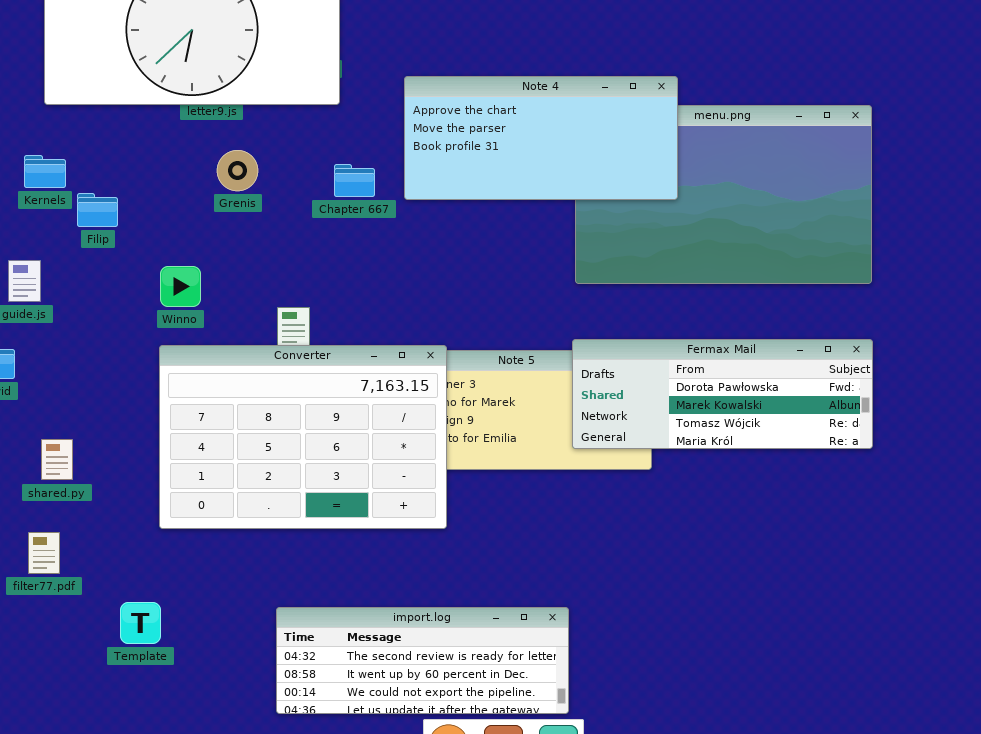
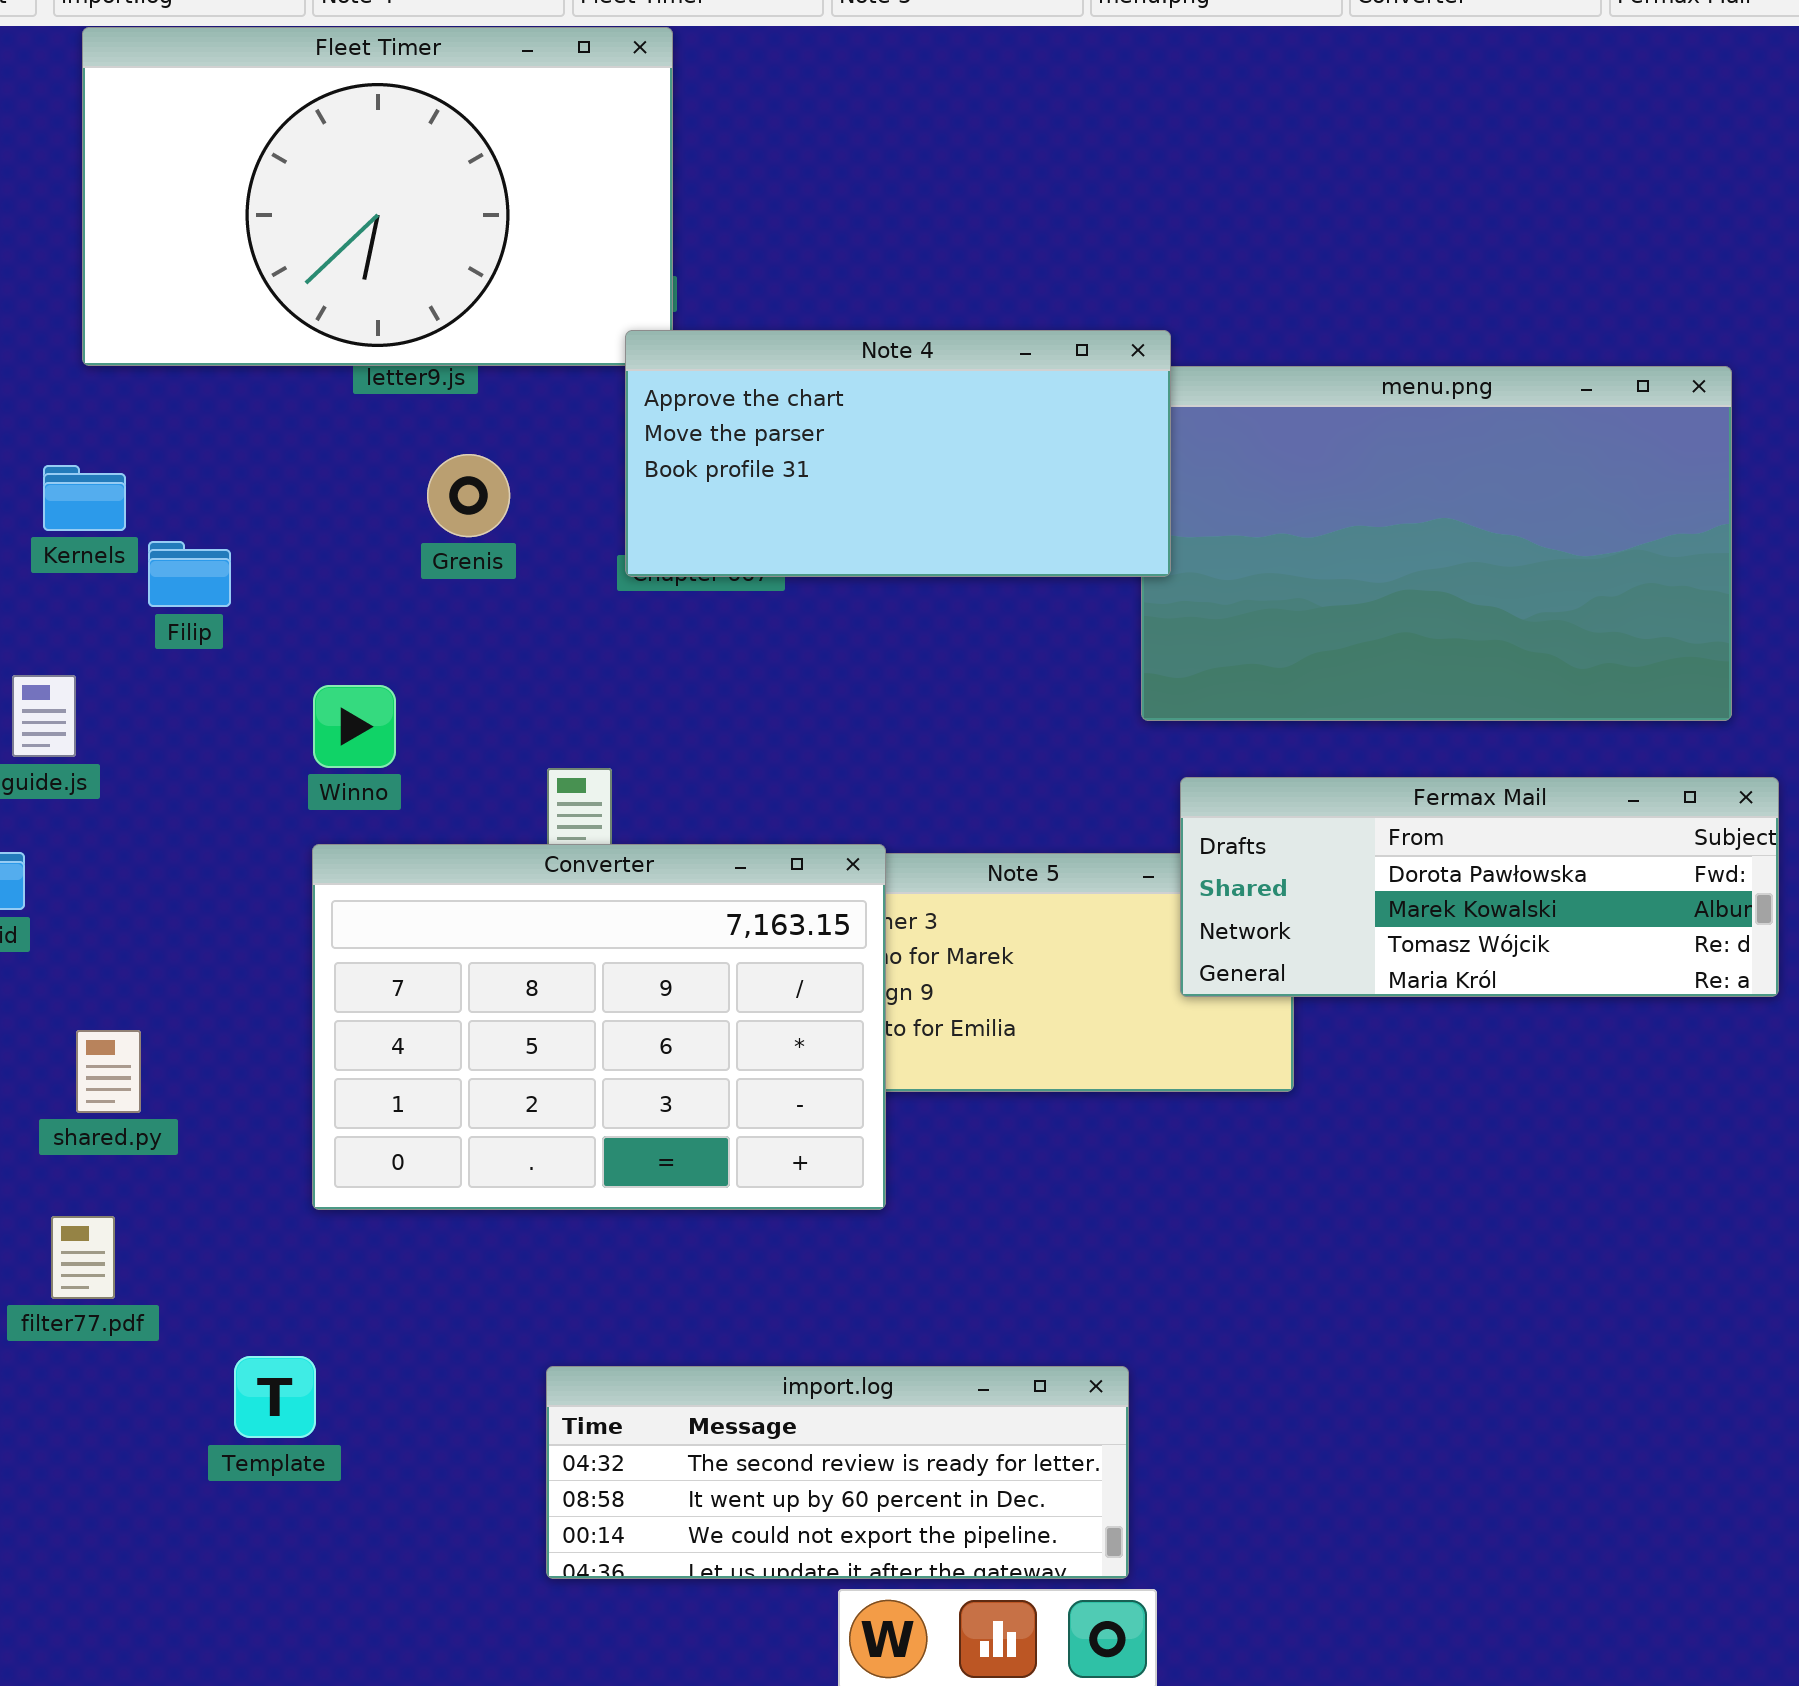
Note 4: [404,76,678,200] -> [625,330,1171,577], moved
Fermax Mail: [572,339,873,449] -> [1180,777,1779,997], moved

